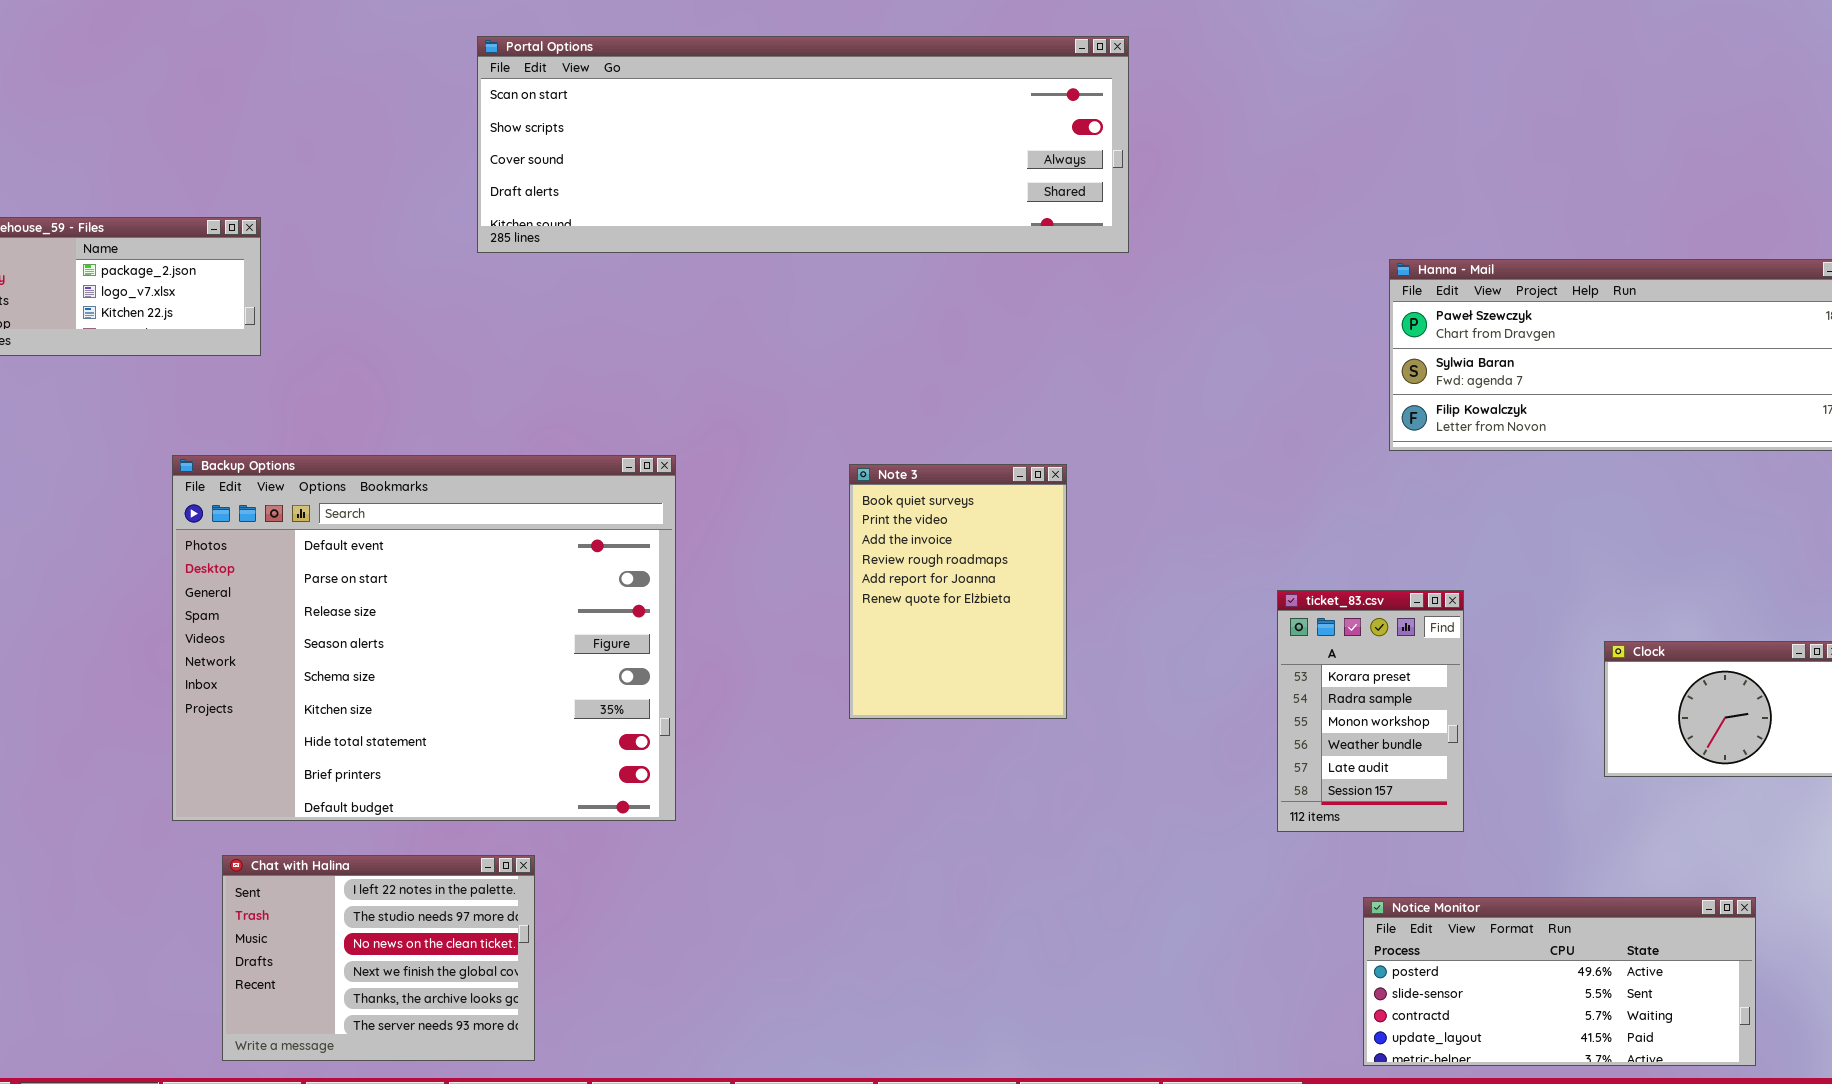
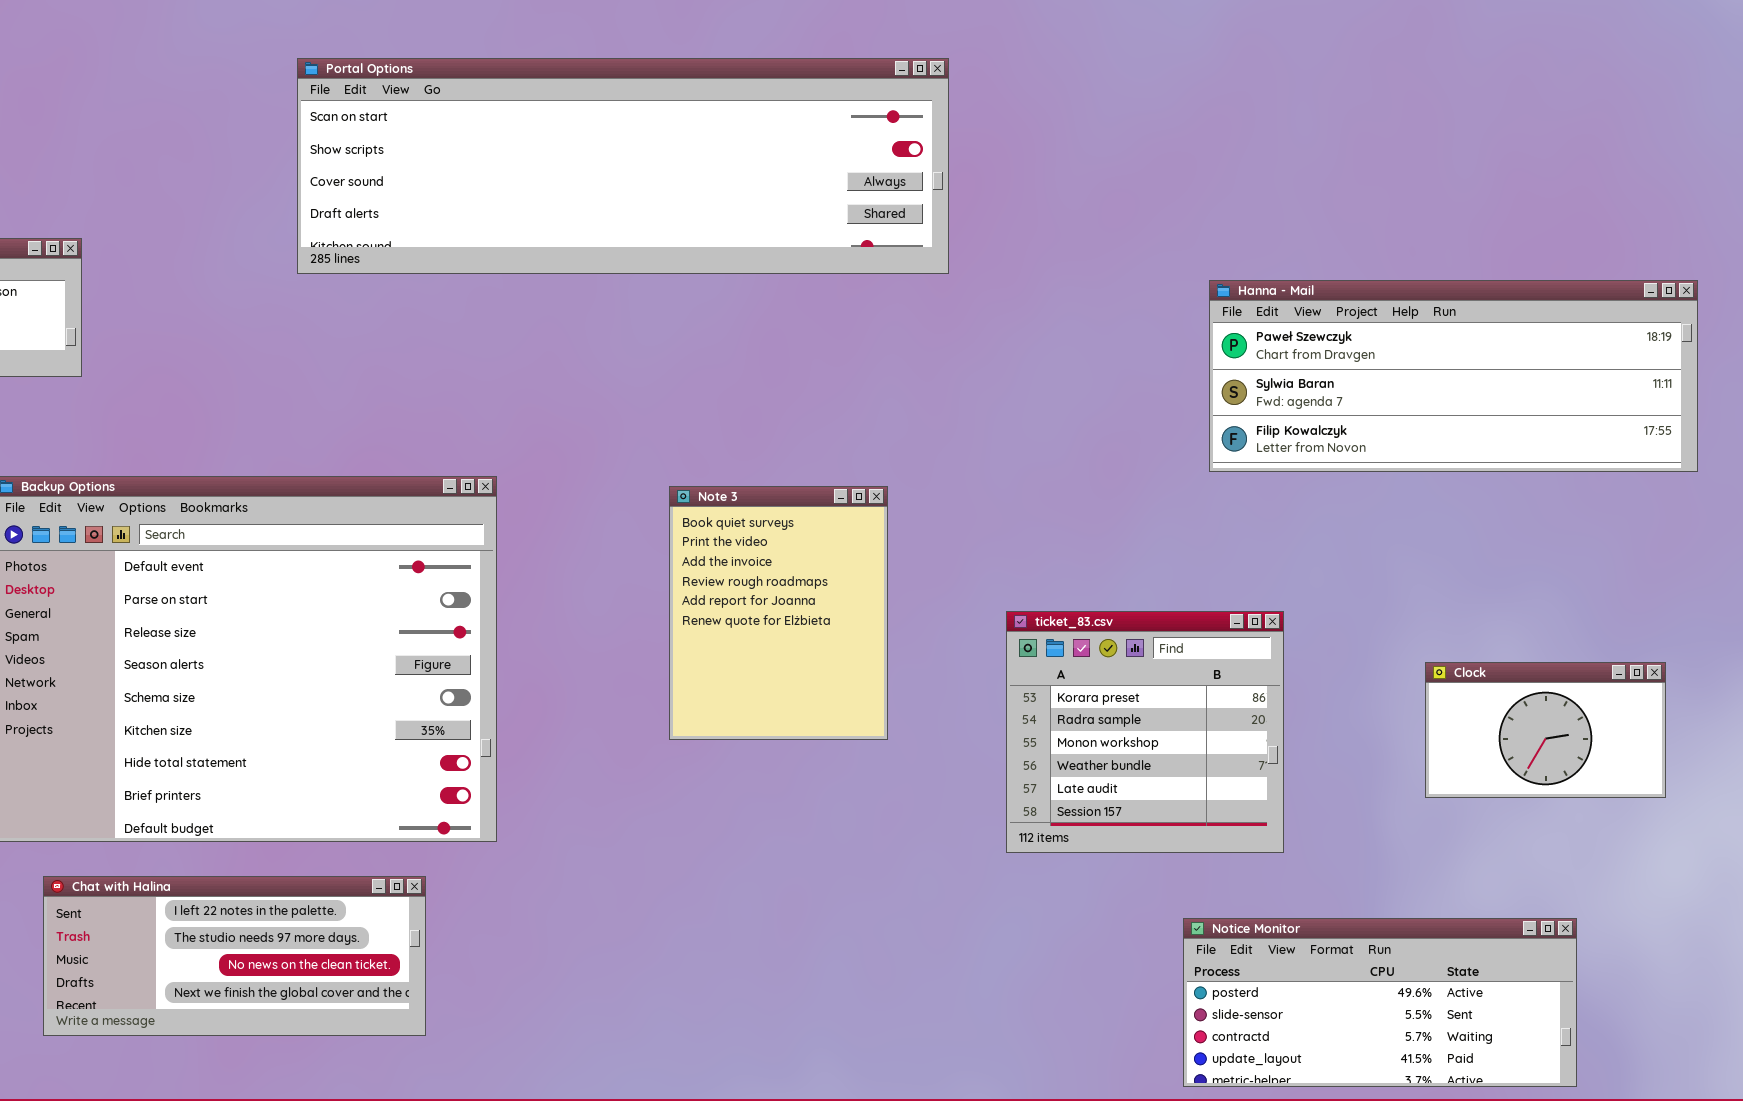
ticket_83.csv: [1277,590,1464,832] -> [1006,611,1284,853], resized
Chat with Halina: [222,855,535,1061] -> [43,876,426,1036], resized

